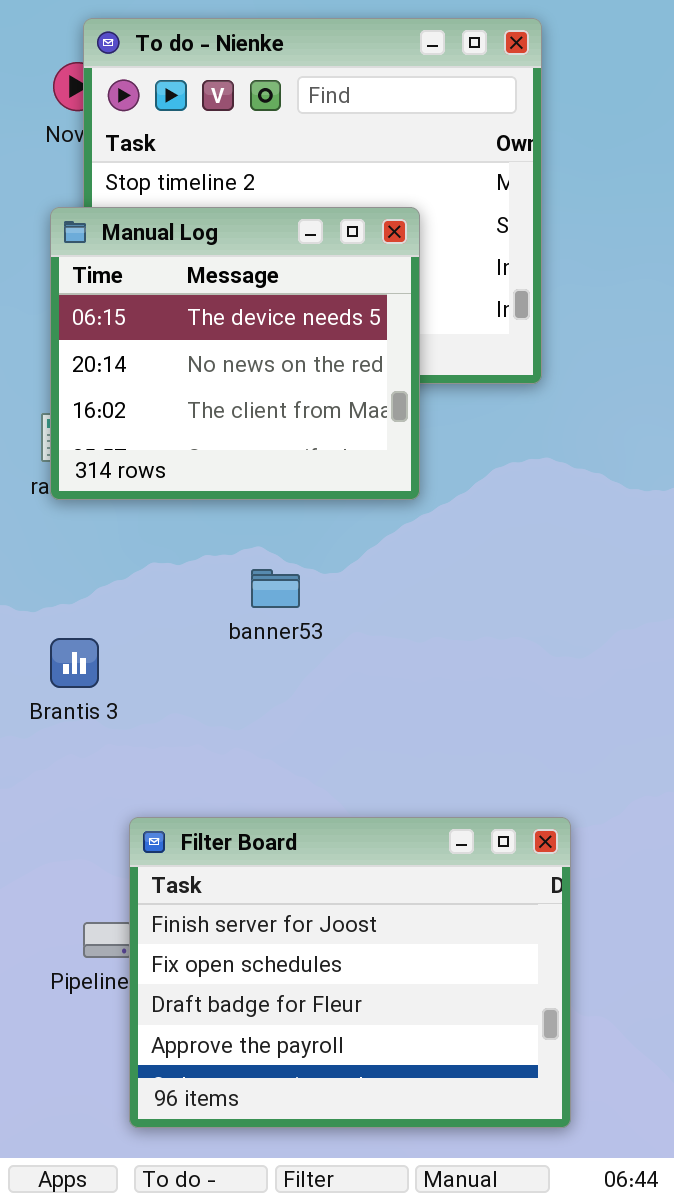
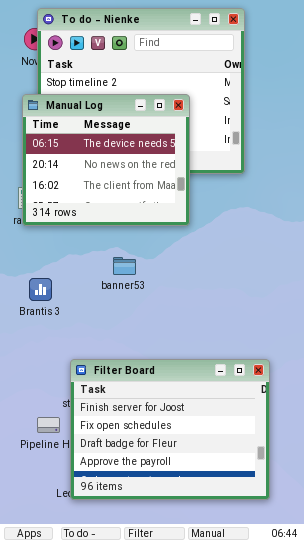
Brantis 3: [50,638,99,688] -> [29,278,52,301], moved
Filter Board: [129,817,571,1128] -> [70,359,270,500], moved

